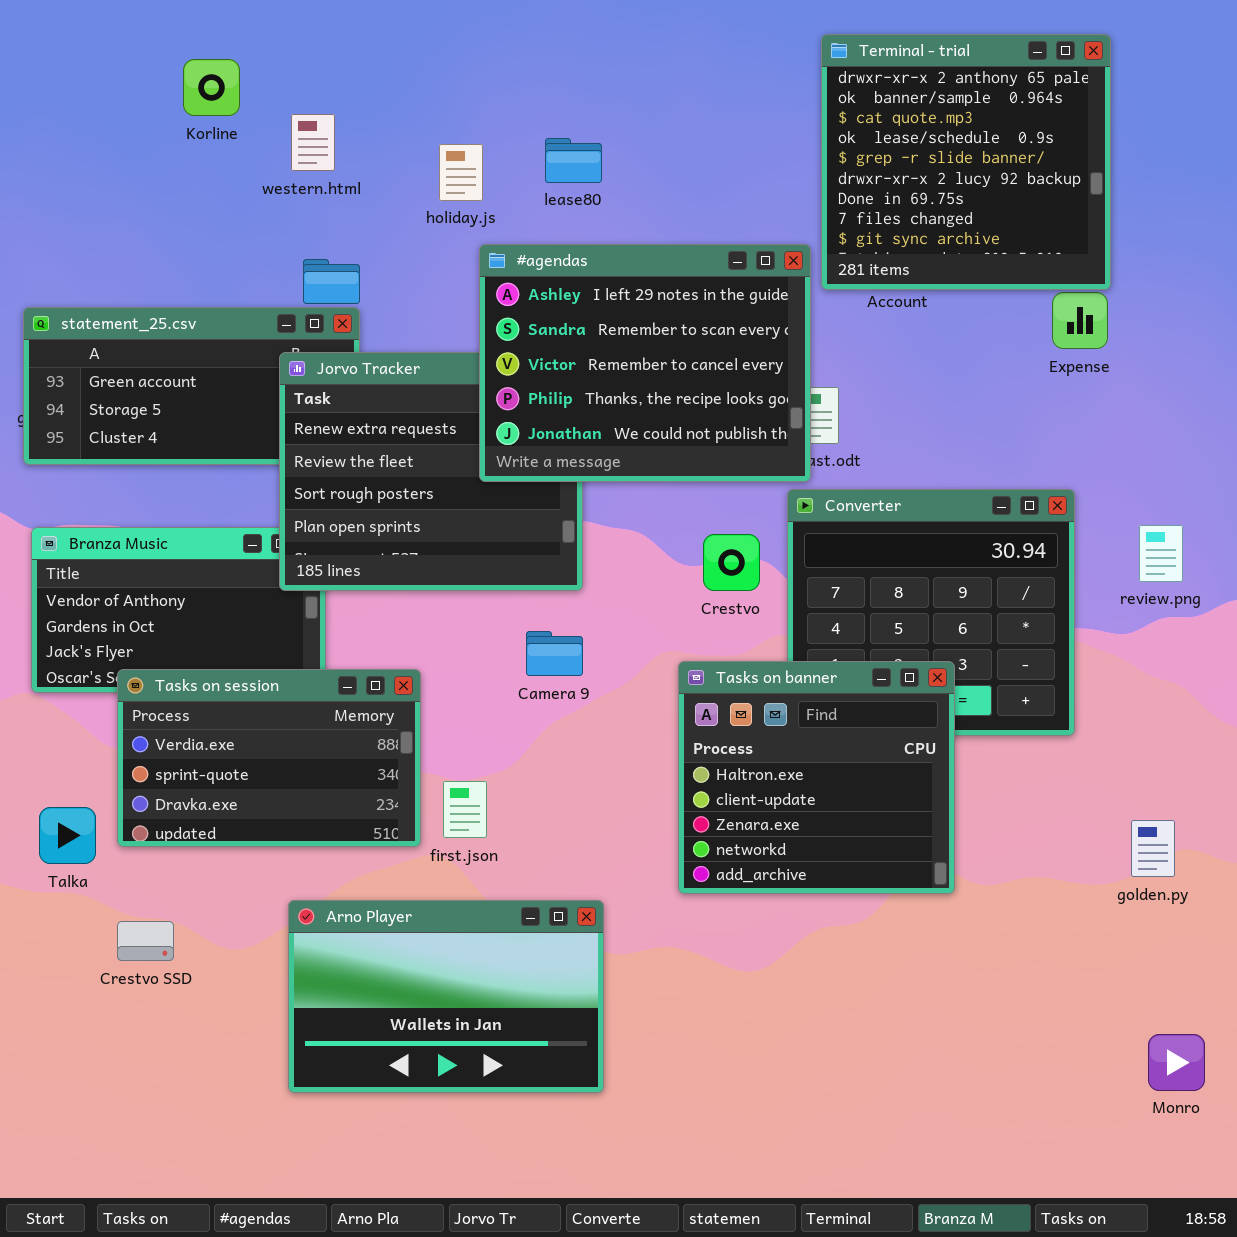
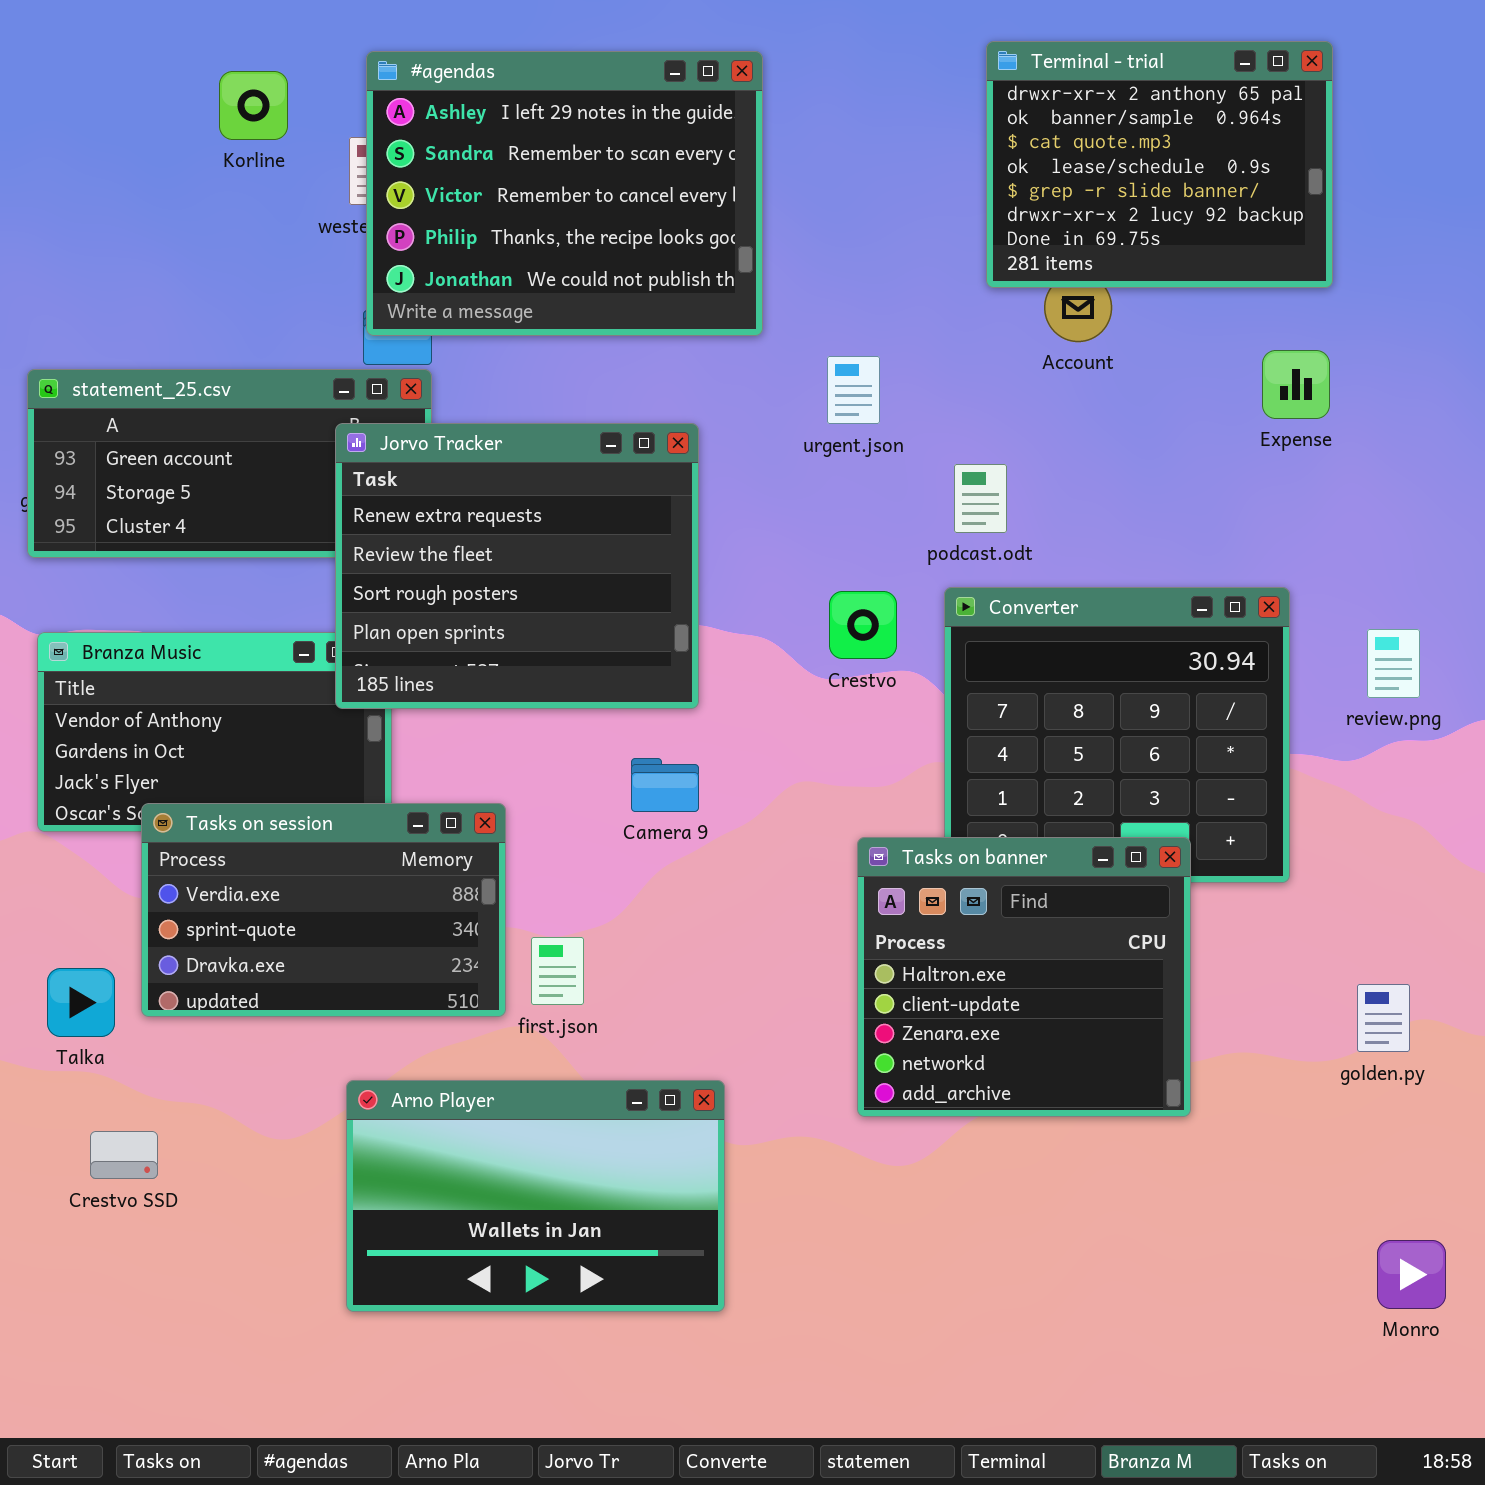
Terminal - trial: [821,34,1111,290] -> [986,41,1333,288], resized
#agendas: [479,244,811,482] -> [366,51,763,336], moved
Crestvo: [703,534,760,591] -> [829,591,897,659], moved
Tasks on banner: [678,661,955,894] -> [857,837,1191,1117], moved
Crestvo SSD: [117,921,174,961] -> [90,1131,158,1179], moved

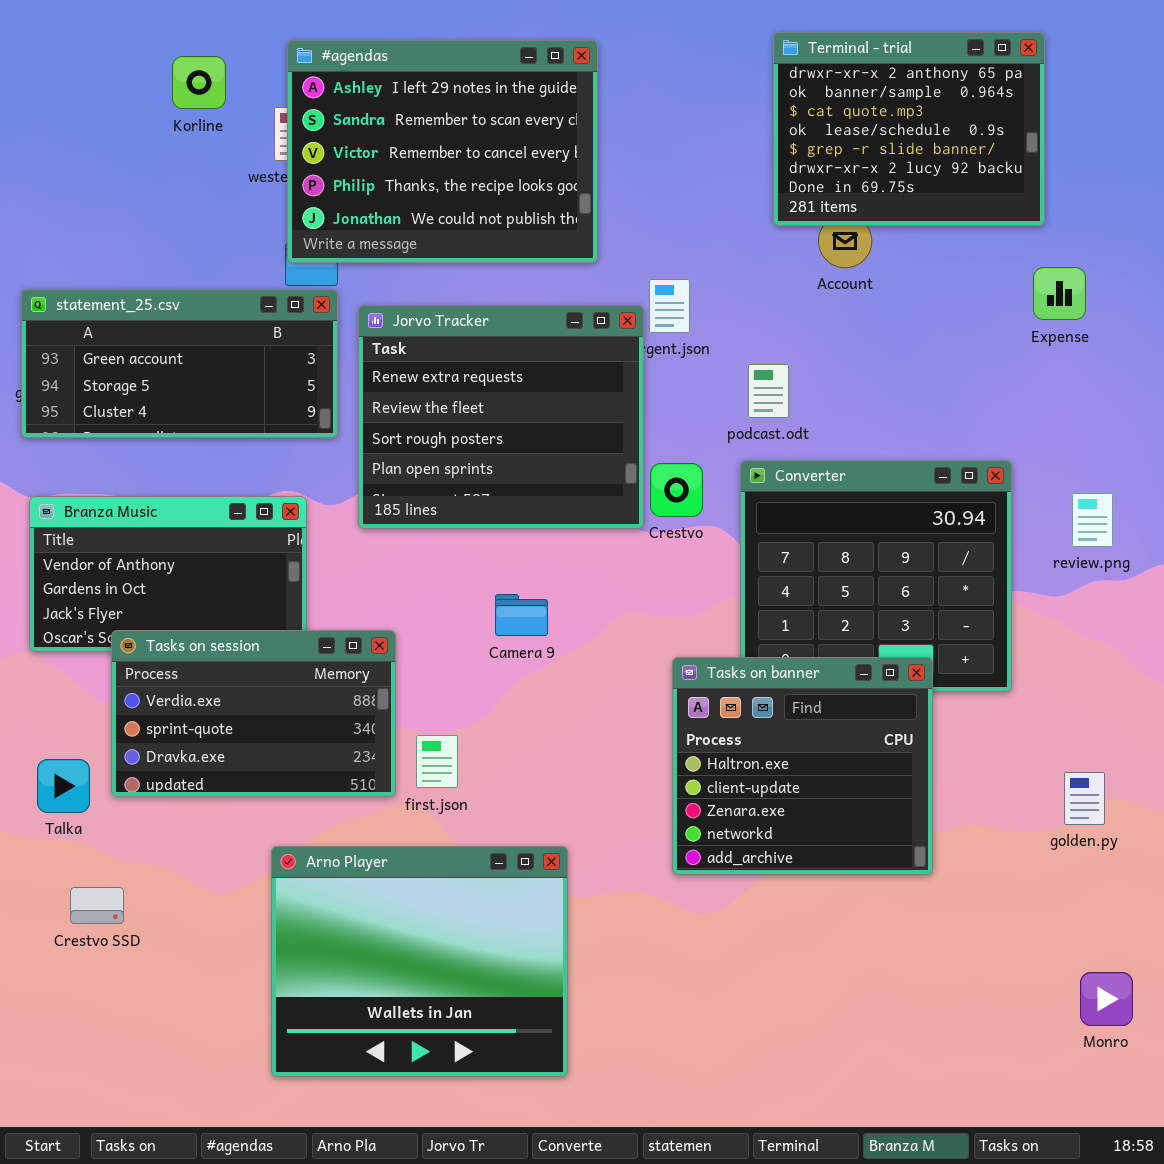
Expense: [1262,350,1330,419] -> [1033,267,1086,320], moved
Jorvo Tracker: [335,423,699,709] -> [358,305,644,529], moved
Arno Player: [346,1080,725,1312] -> [271,846,568,1077], resized

